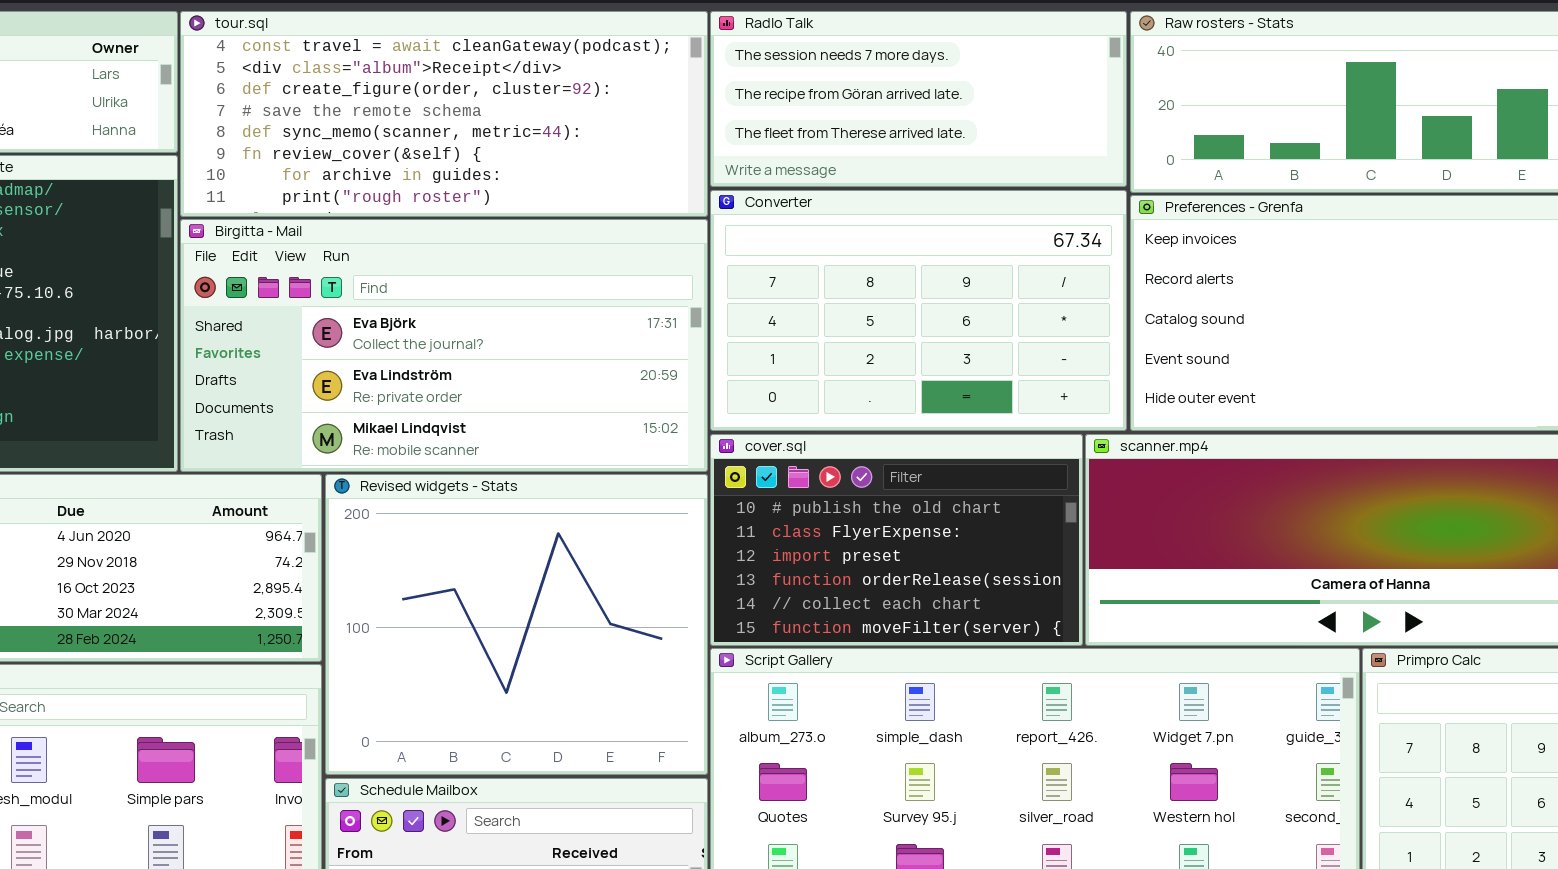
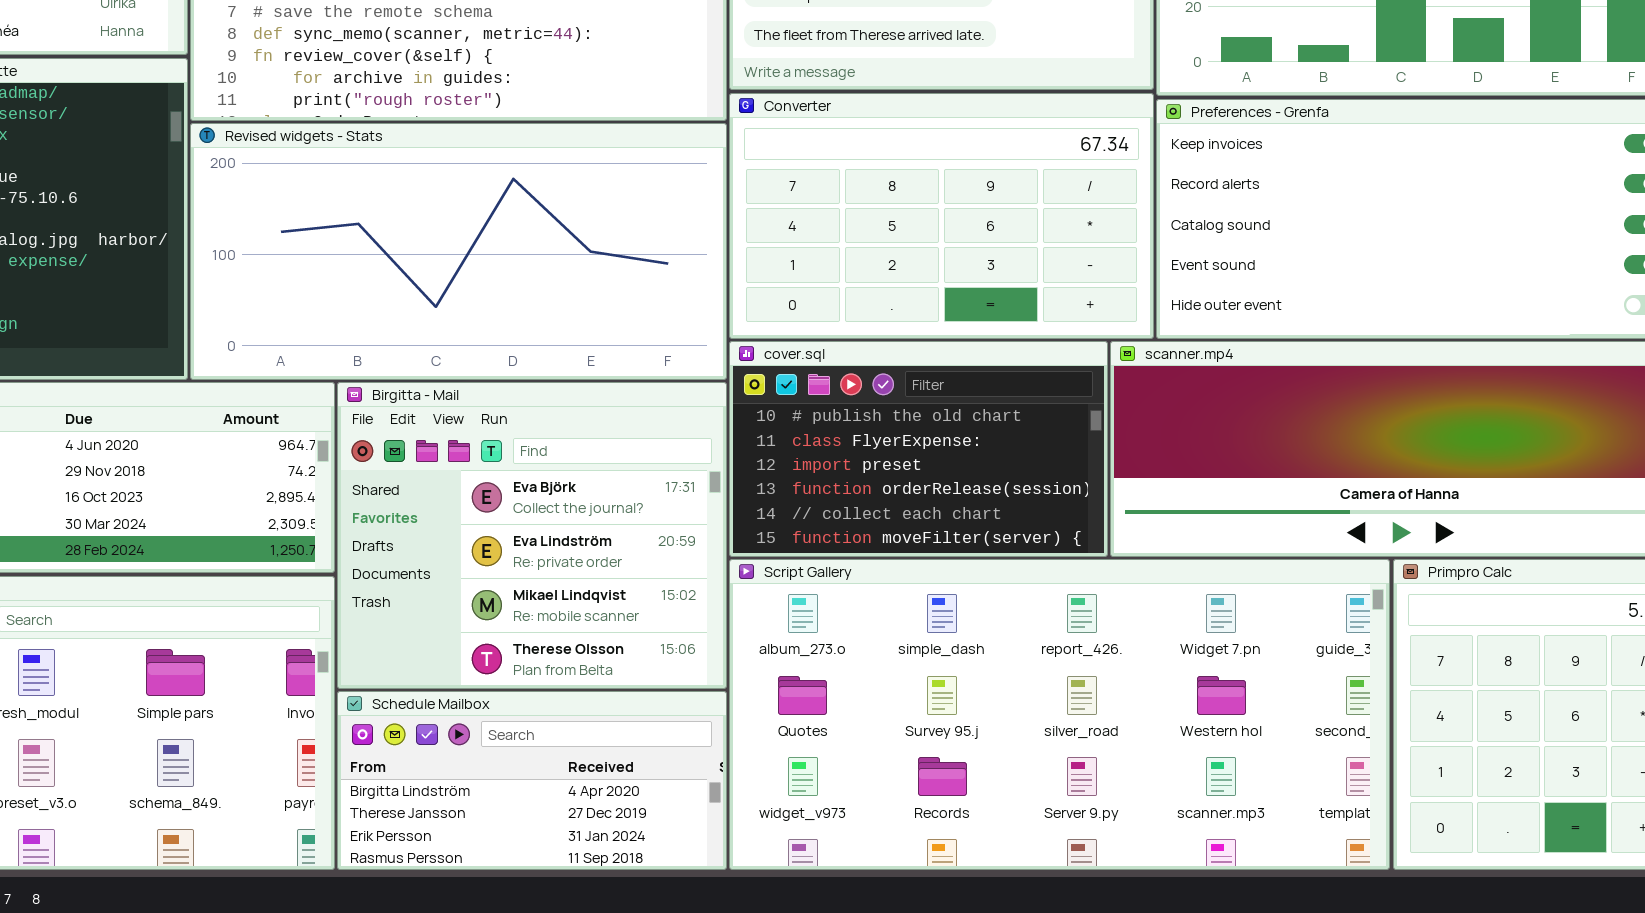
Birgitta - Mail: [180,219,708,472] -> [337,382,727,689], moved, resized
Revised widgets - Stats: [325,474,708,775] -> [190,123,727,380], moved, resized

